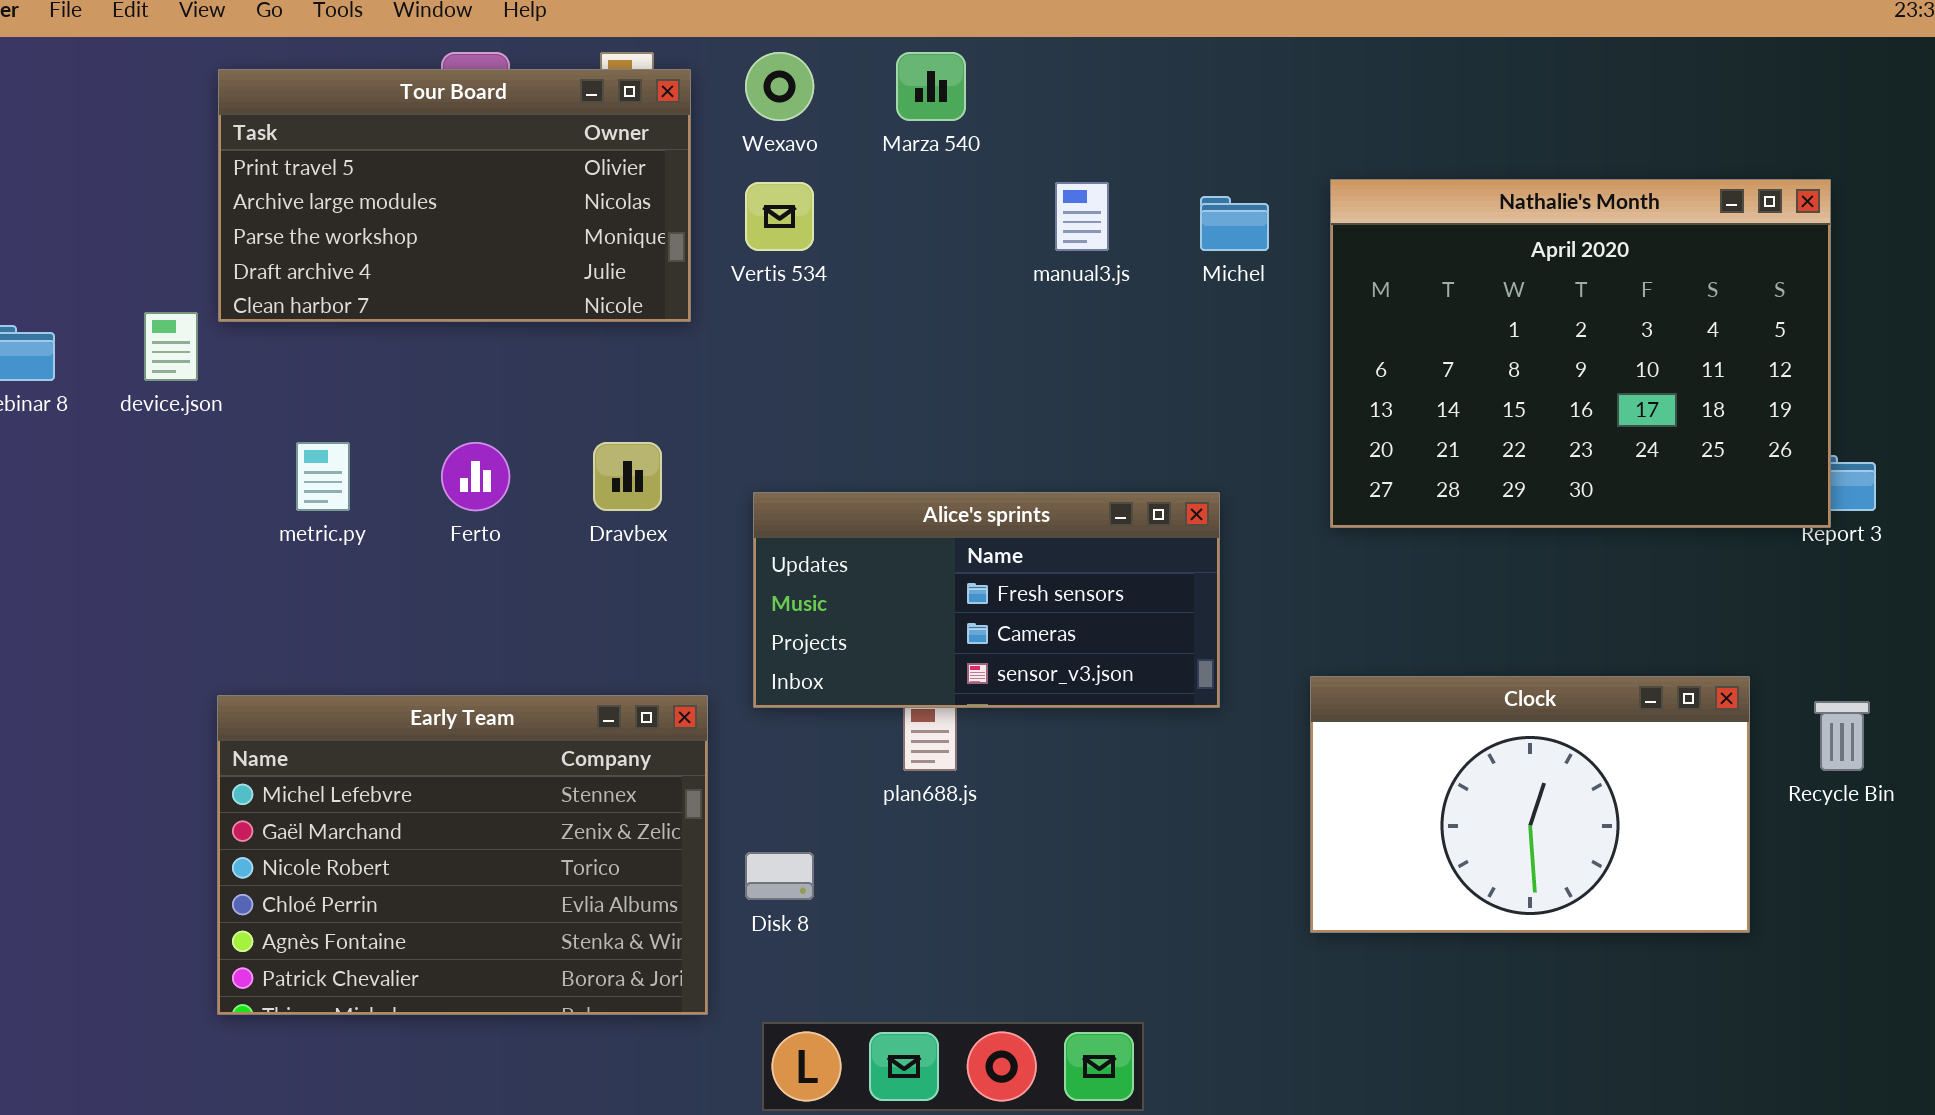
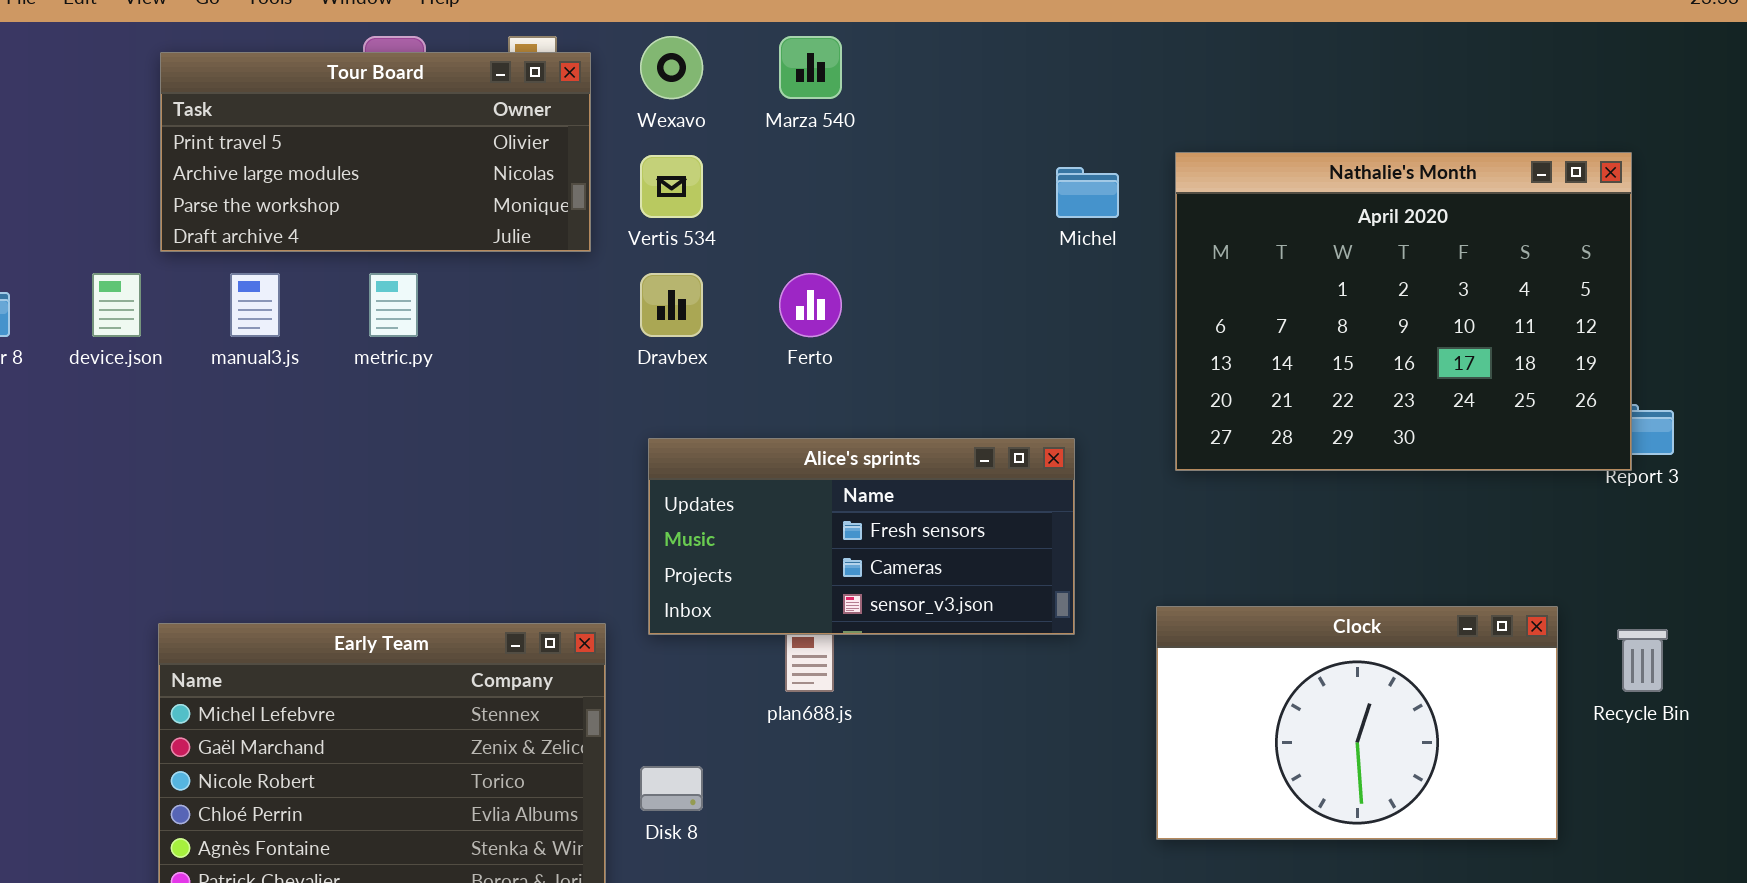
Tour Board: [218,69,691,322] -> [160,52,591,252], resized
manual3.js: [1055,182,1109,251] -> [230,273,280,337], moved
metric.py: [296,442,350,511] -> [369,273,418,337], moved
Ferto: [441,442,510,511] -> [779,273,842,337], moved
Dravbex: [593,442,662,511] -> [640,273,703,337], moved

